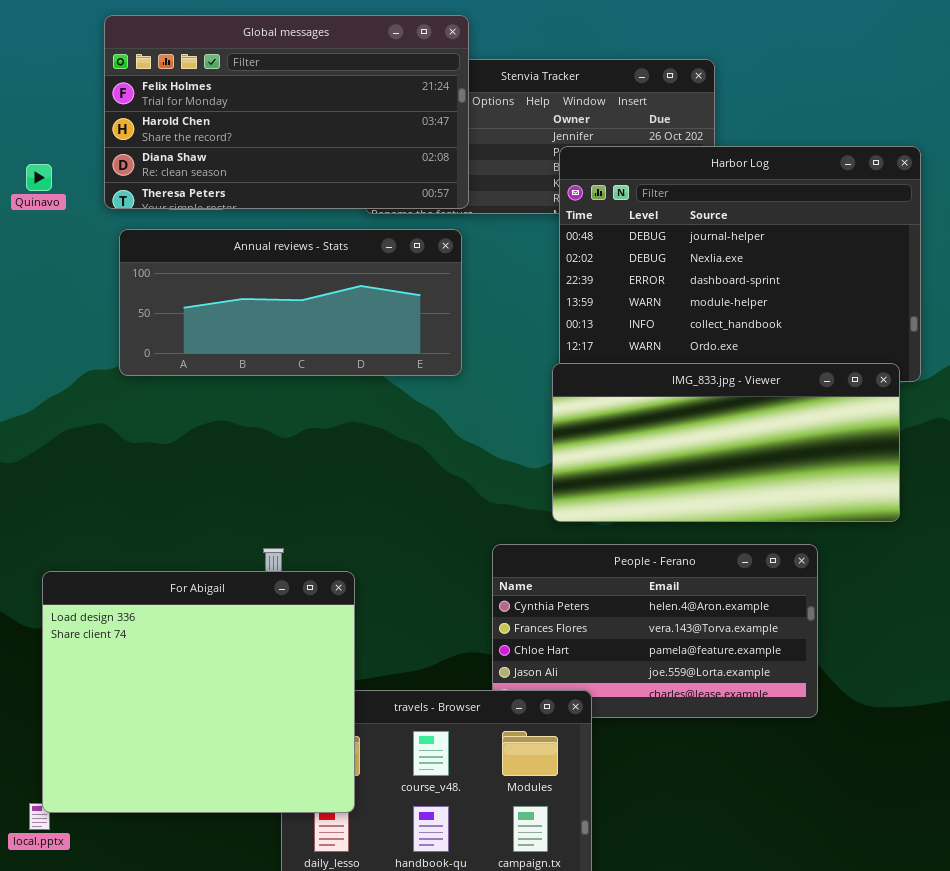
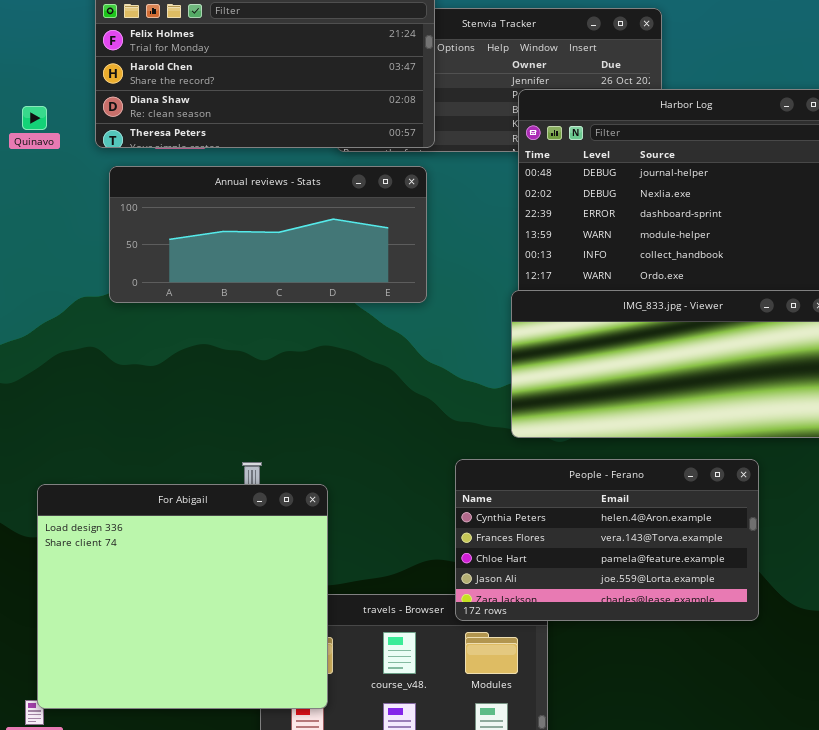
People - Ferano: [492,544,818,718] -> [455,459,759,621], raised

